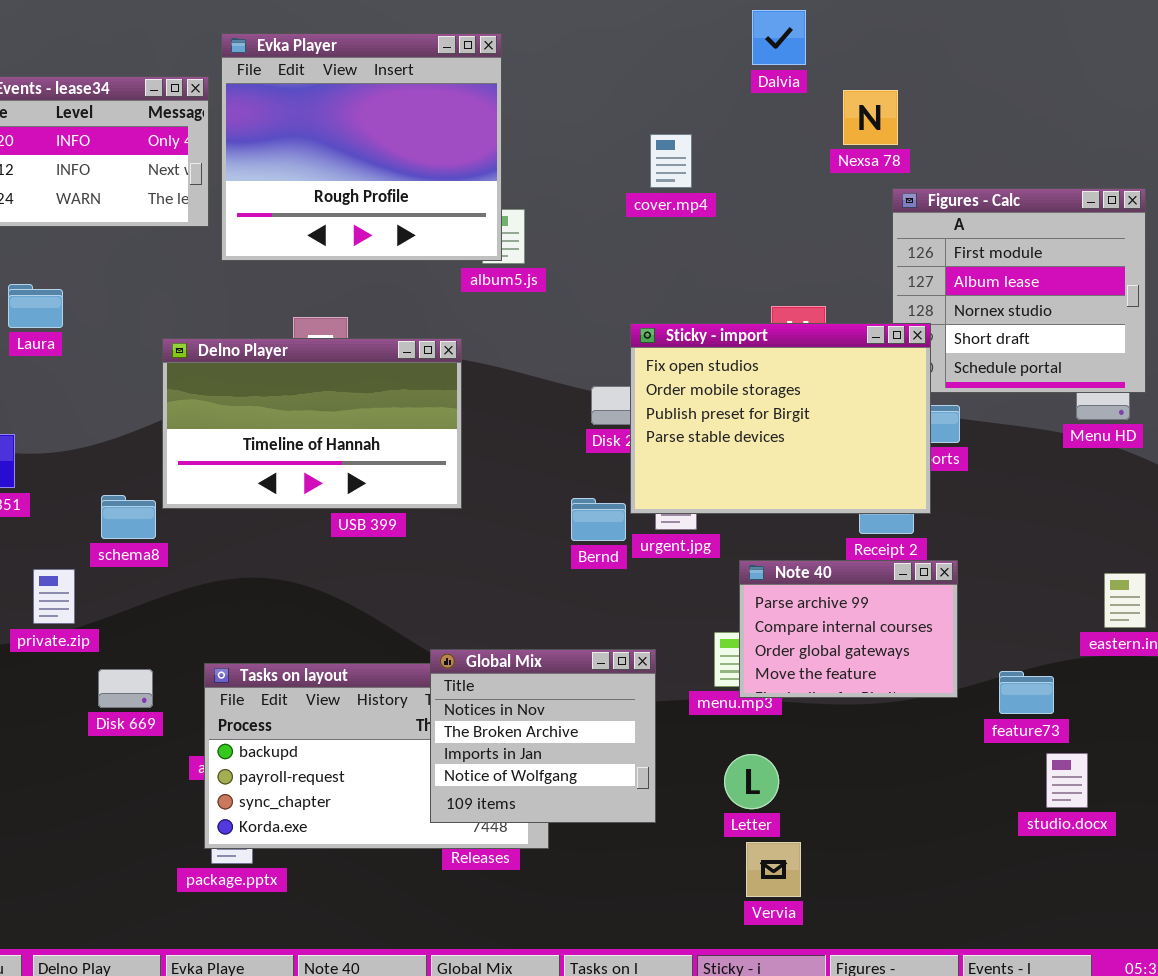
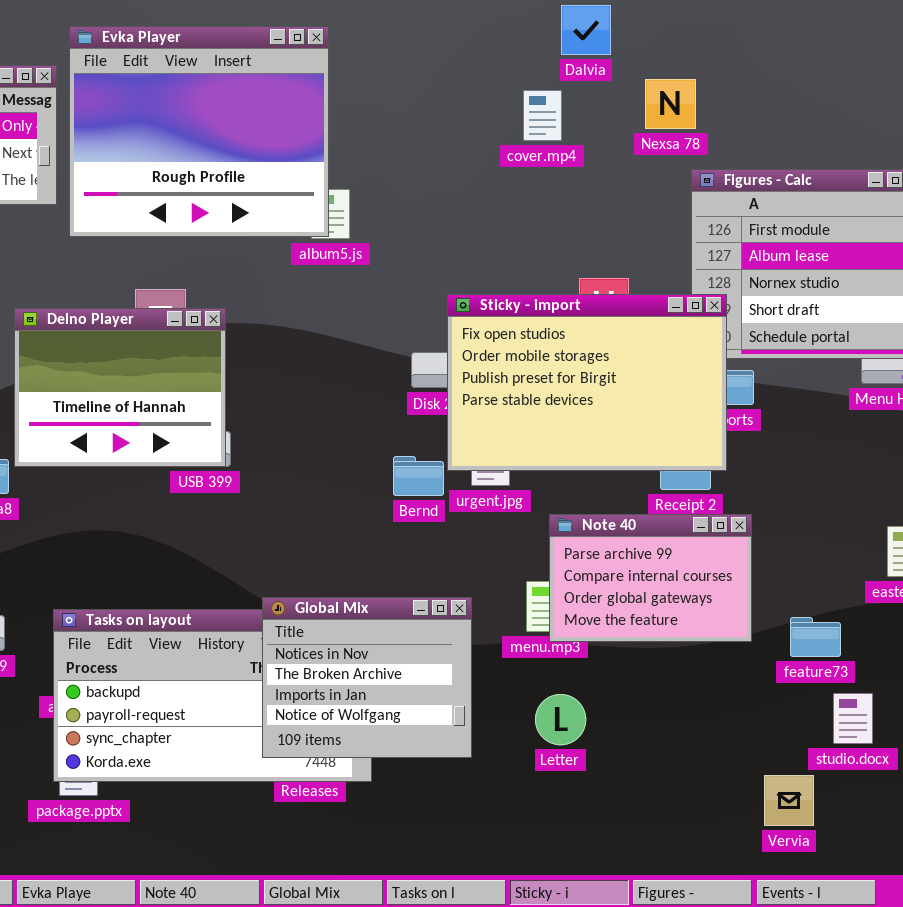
cover.mp4: [650,134,692,188] -> [523,90,562,141], moved
Delno Player: [162,338,462,509] -> [14,308,226,467], resized
Vervia: [746,842,801,897] -> [764,775,814,826], moved

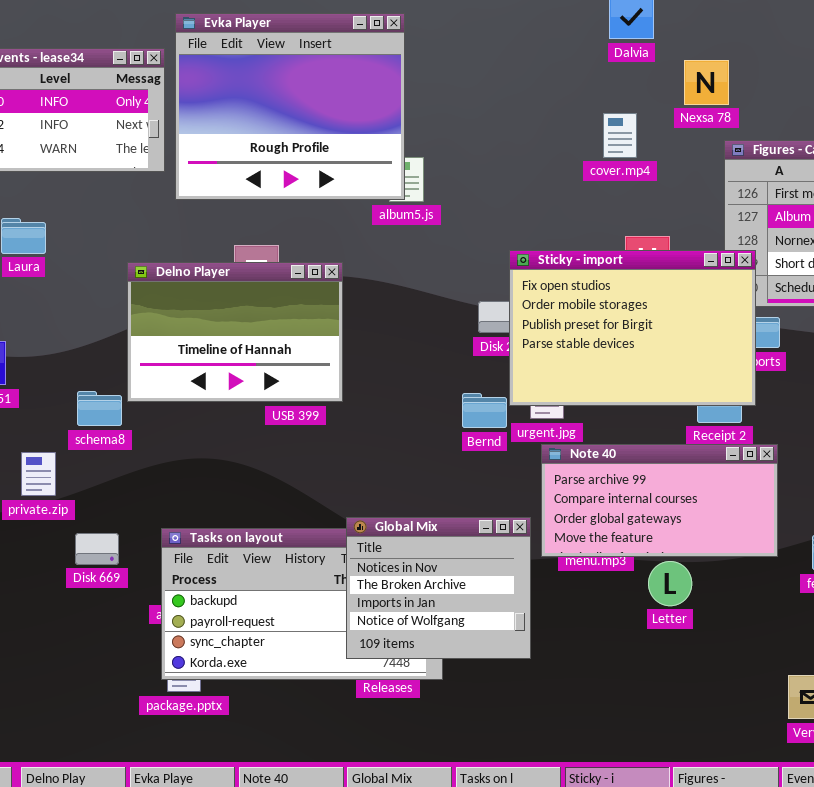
cover.mp4: [523,90,562,141] -> [603,113,637,158], moved
Delno Player: [14,308,226,467] -> [127,262,343,402], resized
Note 40: [549,514,752,642] -> [541,444,778,557], resized
Letter: [535,694,586,745] -> [648,561,692,606], moved

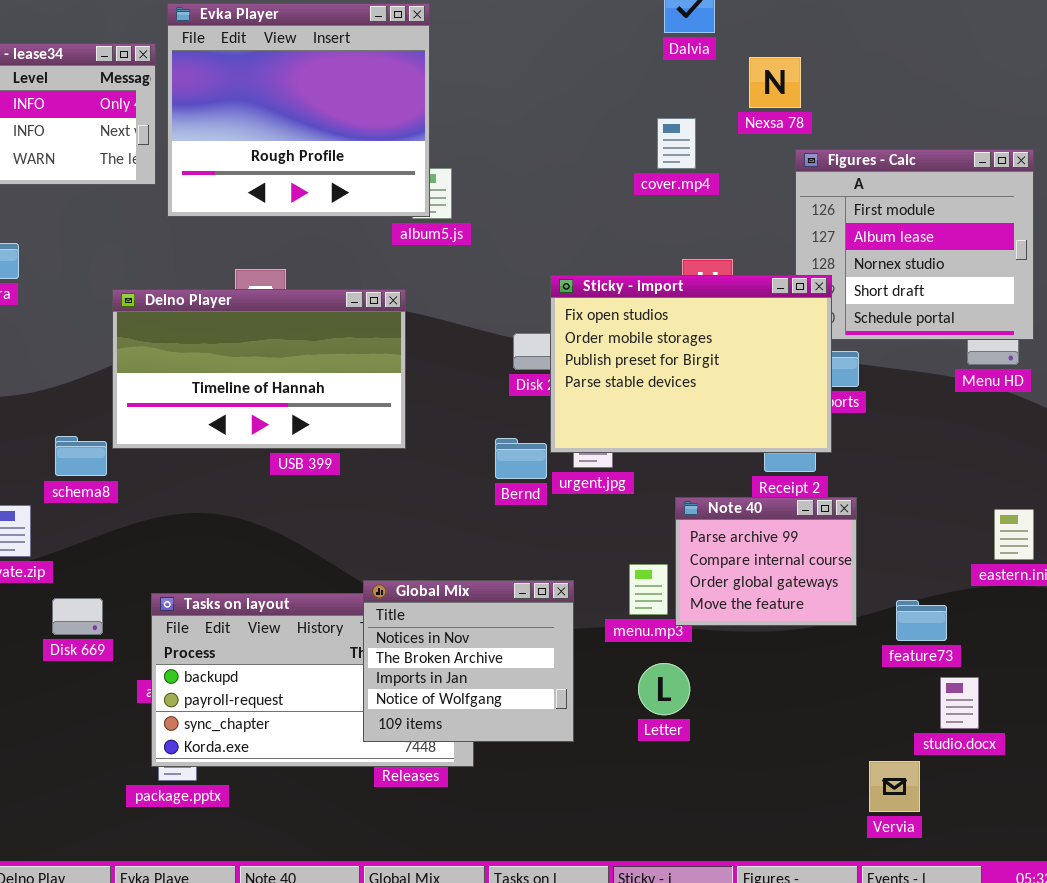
Delno Player: [127,262,343,402] -> [112,289,406,449], resized
Note 40: [541,444,778,557] -> [675,497,857,626], resized
Letter: [648,561,692,606] -> [638,663,690,715], moved

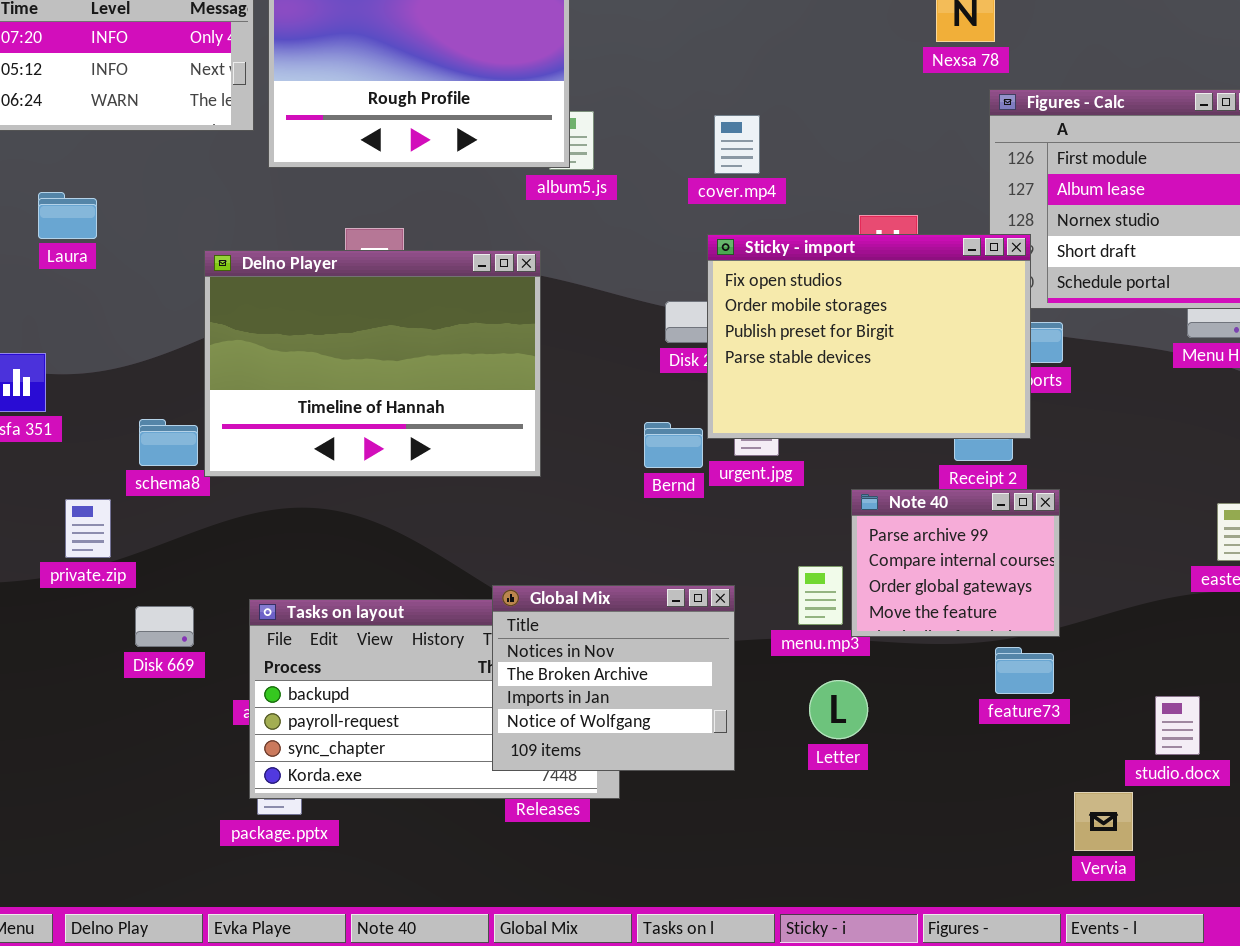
cover.mp4: [657,118,696,169] -> [714,115,760,174], moved
Delno Player: [112,289,406,449] -> [204,250,541,477], resized
feature73: [896,600,947,641] -> [995,647,1054,694], moved

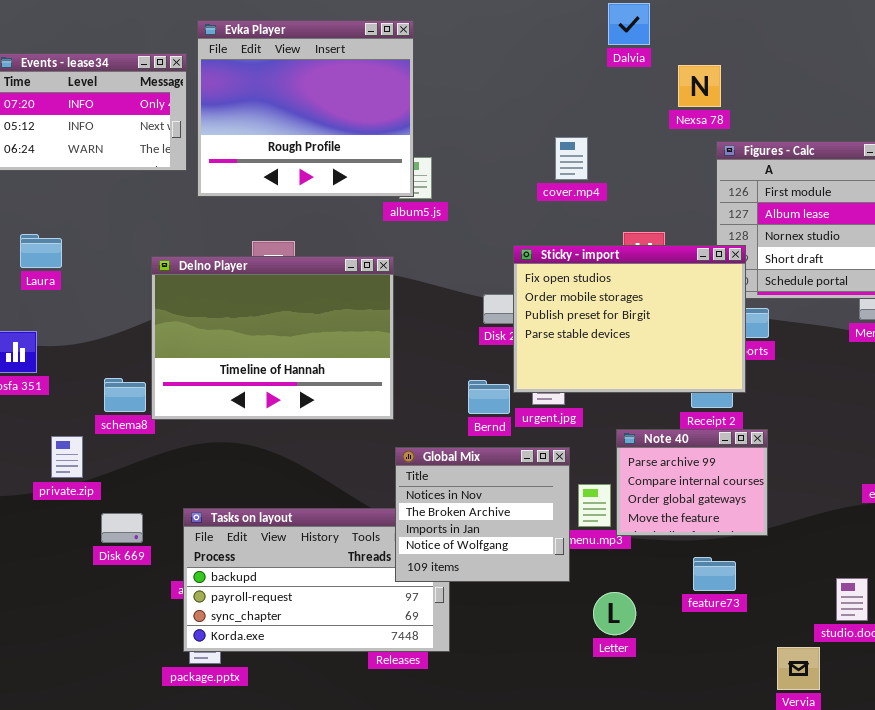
cover.mp4: [714,115,760,174] -> [555,137,588,180], moved
Laura: [38,192,97,239] -> [20,234,62,268], moved
Global Mix: [492,585,735,771] -> [395,447,570,582], moved
feature73: [995,647,1054,694] -> [693,557,736,591], moved
Letter: [809,680,868,739] -> [593,592,636,635], moved

